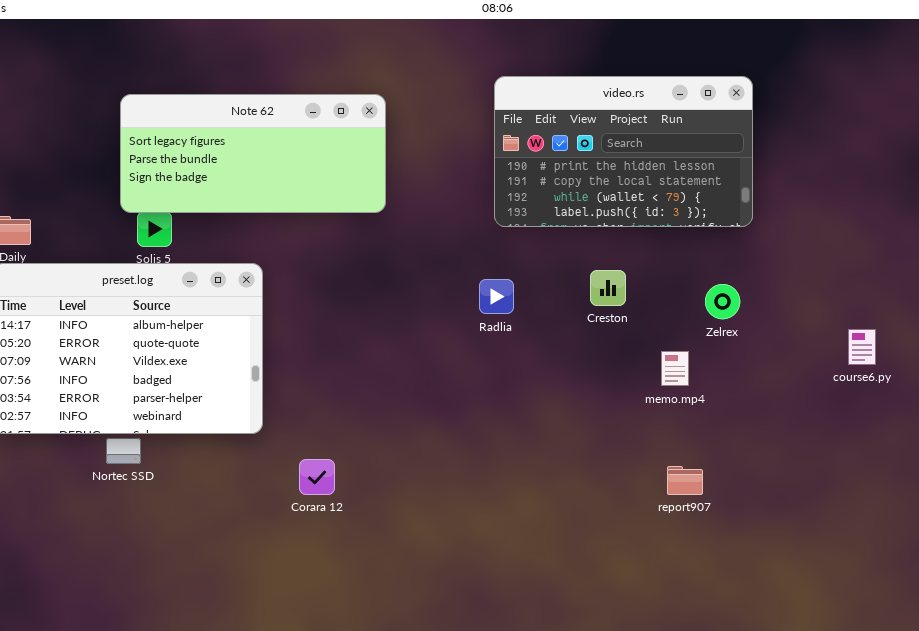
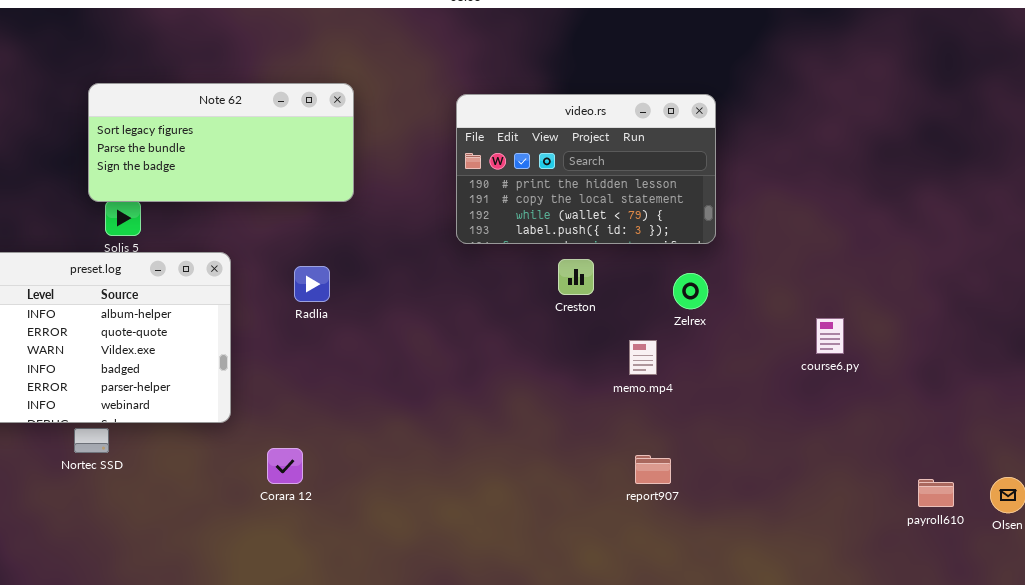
video.rs: [494,76,753,227] -> [456,94,716,244], moved
Radlia: [479,279,514,314] -> [294,266,330,302], moved

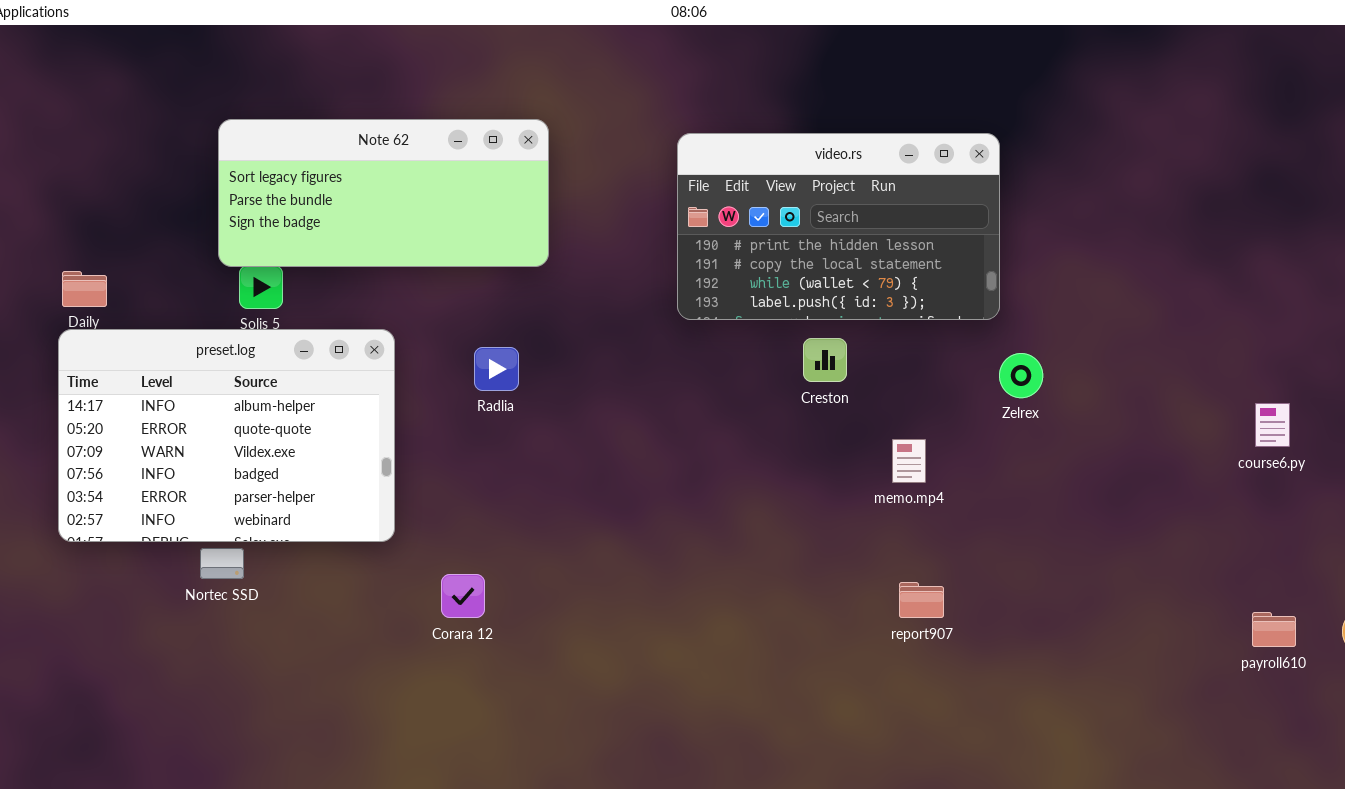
Zelrex: [673,273,708,309] -> [999,353,1043,398], moved
course6.py: [816,318,844,354] -> [1255,403,1290,447], moved

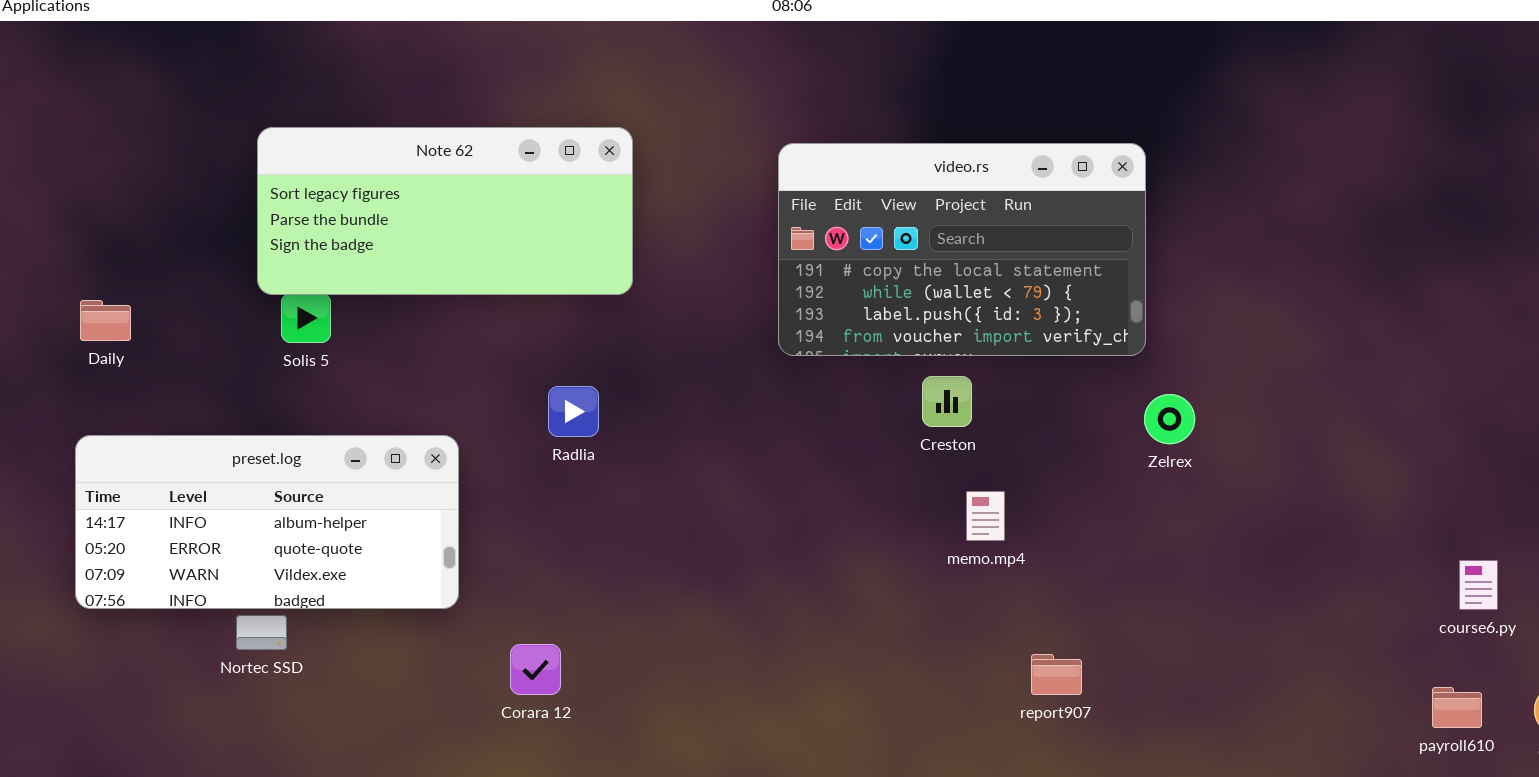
video.rs: [677,133,1000,320] -> [778,143,1146,356], scrolled down 1 row
preset.log: [58,329,395,542] -> [75,435,459,609], resized
course6.py: [1255,403,1290,447] -> [1459,560,1498,610], moved
memo.mp4: [892,439,926,483] -> [966,491,1005,541], moved

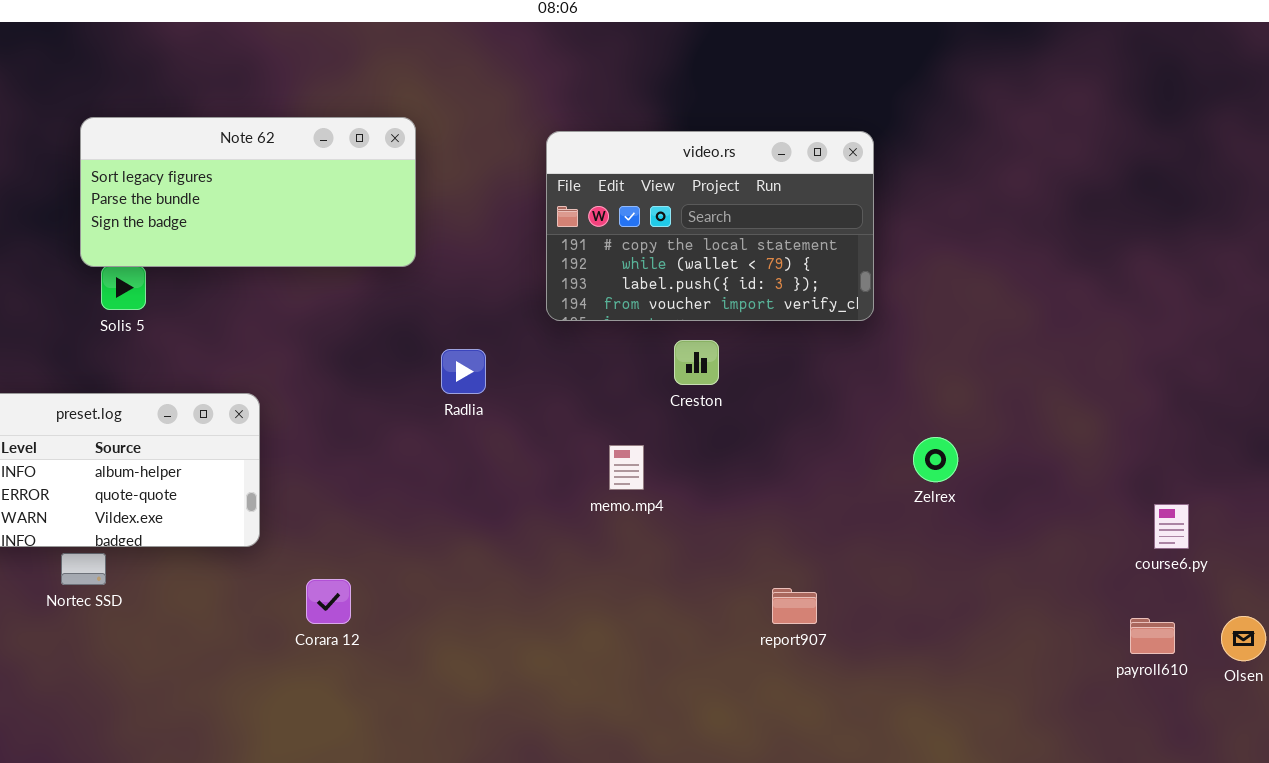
Radlia: [548,386,599,437] -> [441,349,486,394], moved
Zelrex: [1144,394,1195,444] -> [913,437,958,482], moved
memo.mp4: [966,491,1005,541] -> [609,445,644,490], moved

